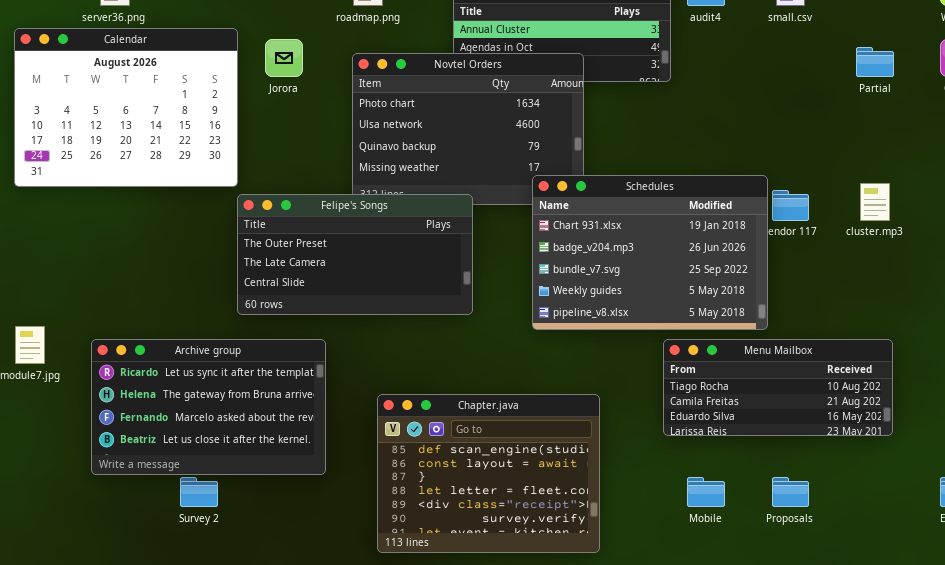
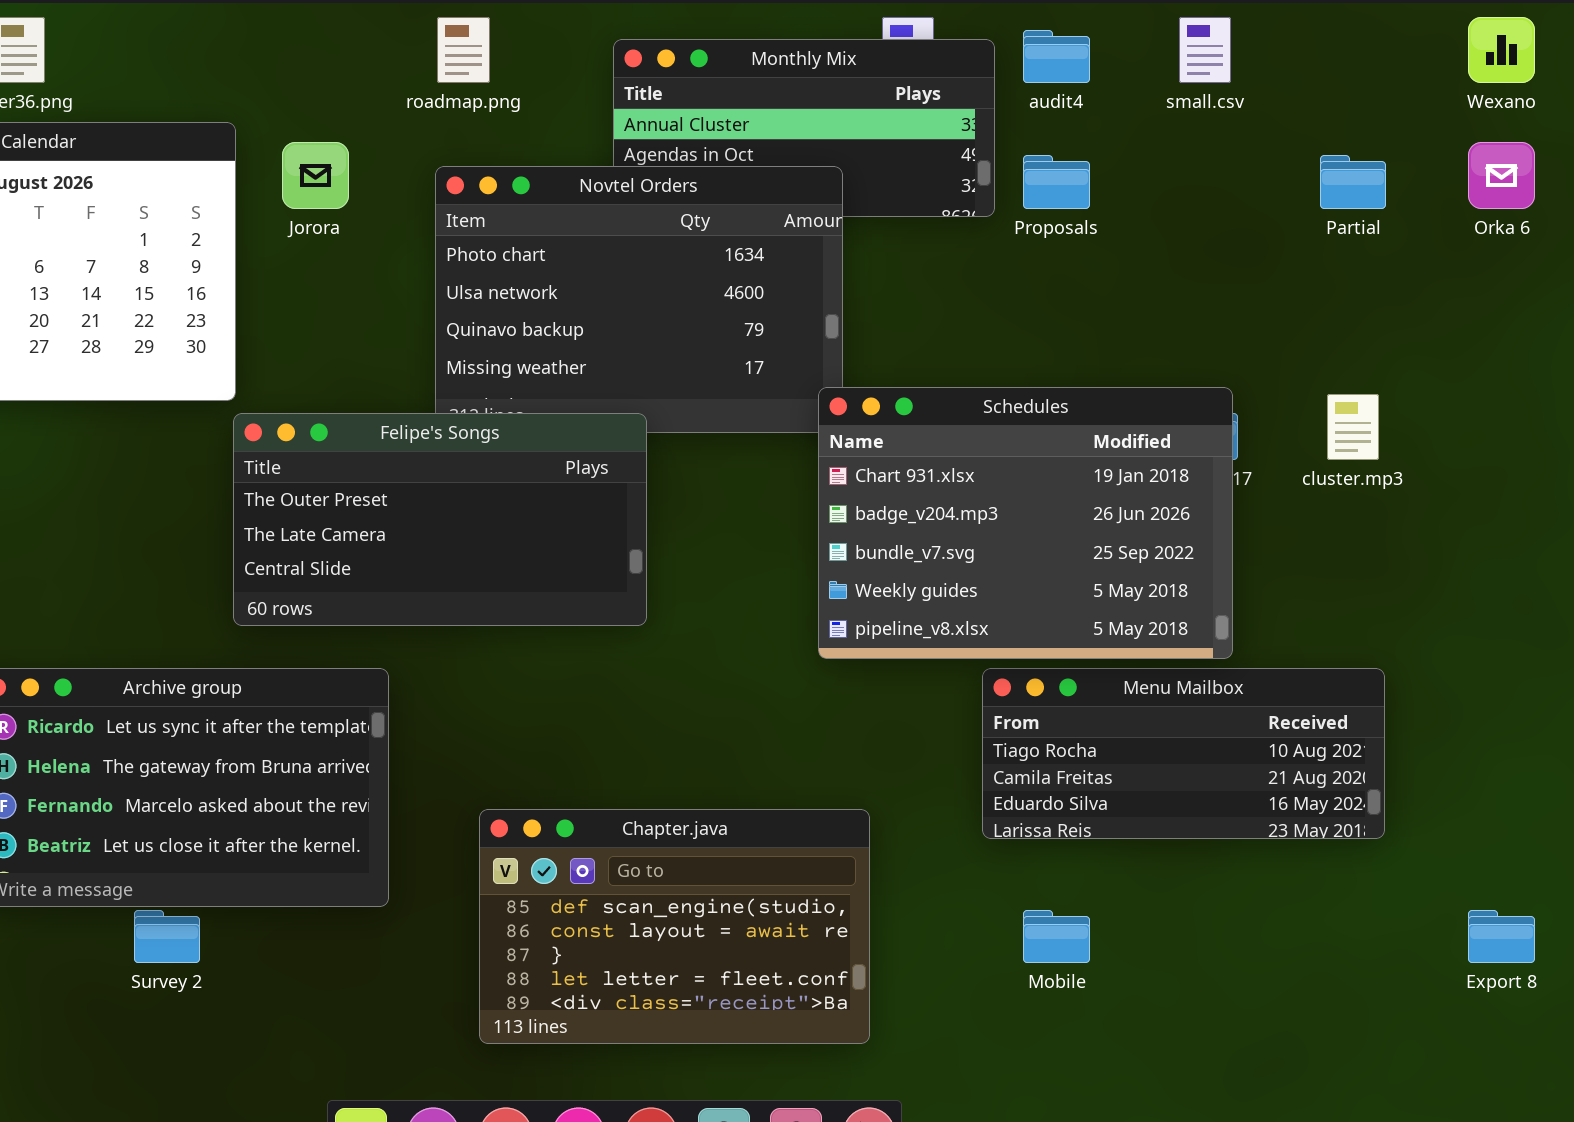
Schedules: [532,175,768,330] -> [818,387,1233,659], moved
Chapter.java: [377,394,600,553] -> [479,809,870,1044], resized
Proposals: [772,477,809,507] -> [1023,155,1090,209], moved

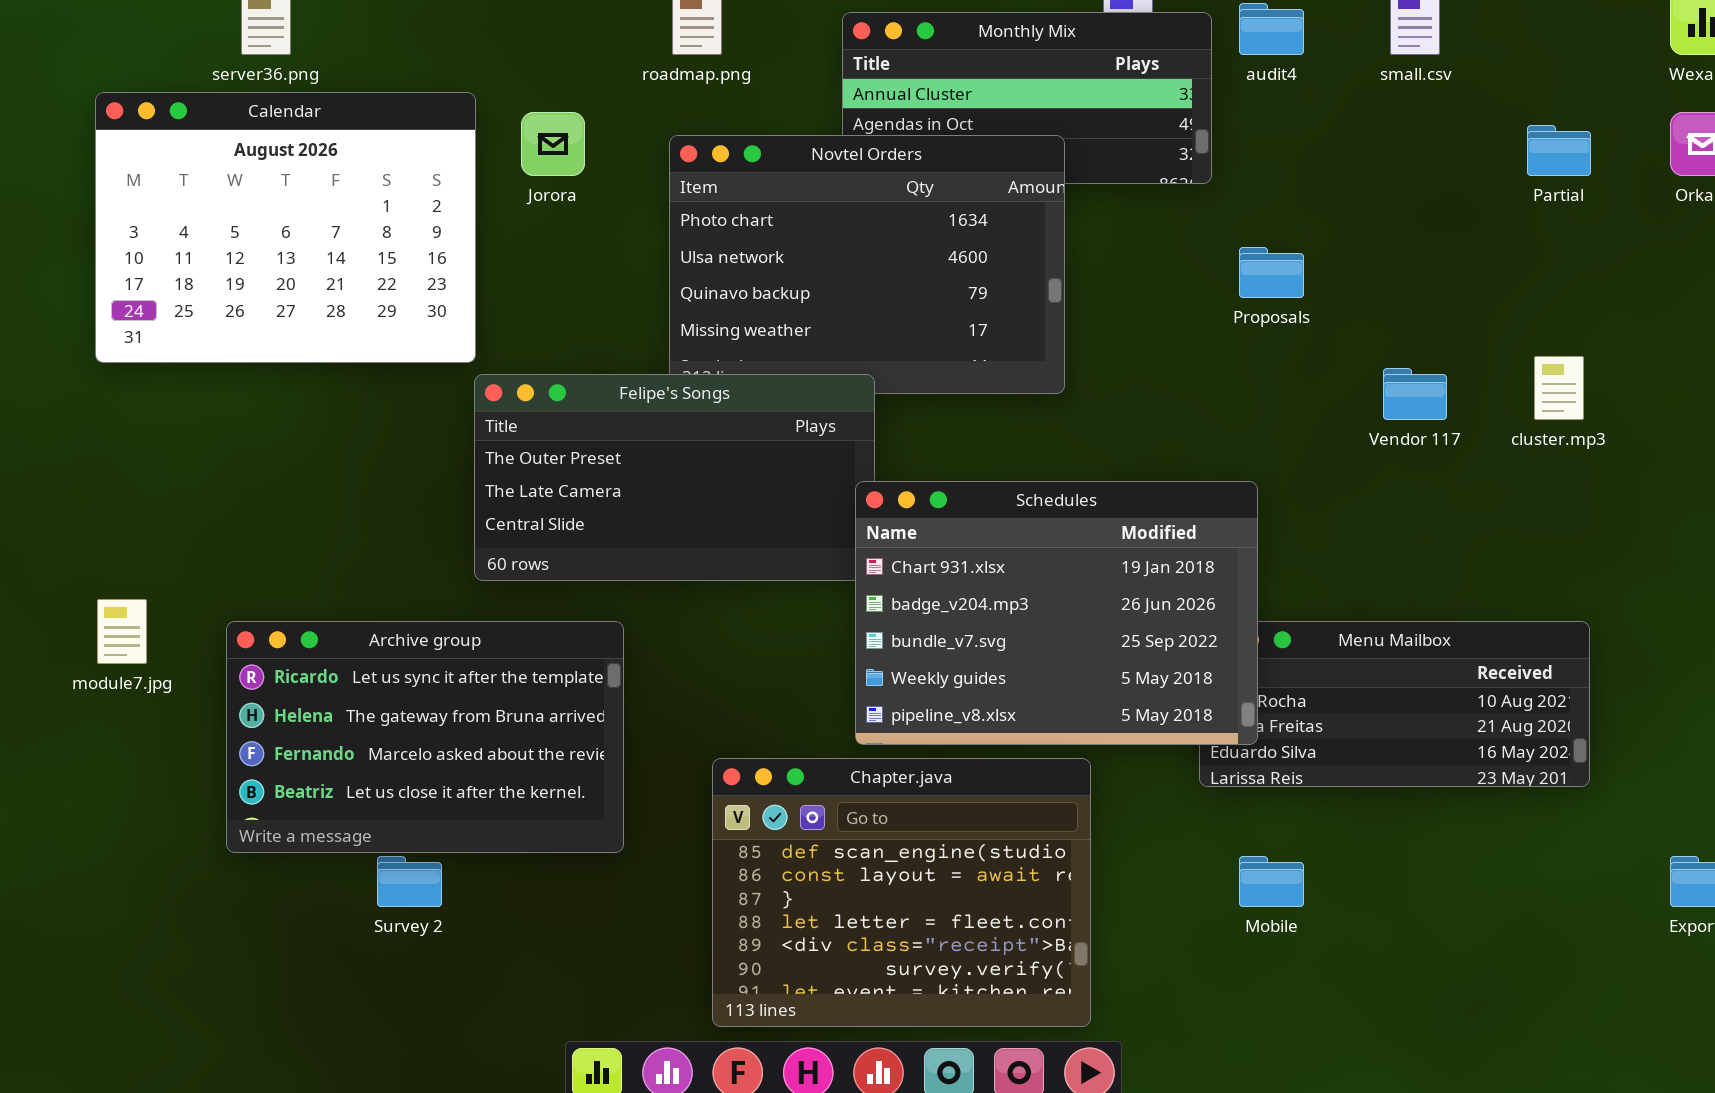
Proposals: [1023,155,1090,209] -> [1239,247,1304,298], moved
Schedules: [818,387,1233,659] -> [855,481,1258,745], moved
Chapter.java: [479,809,870,1044] -> [712,758,1091,1027], resized

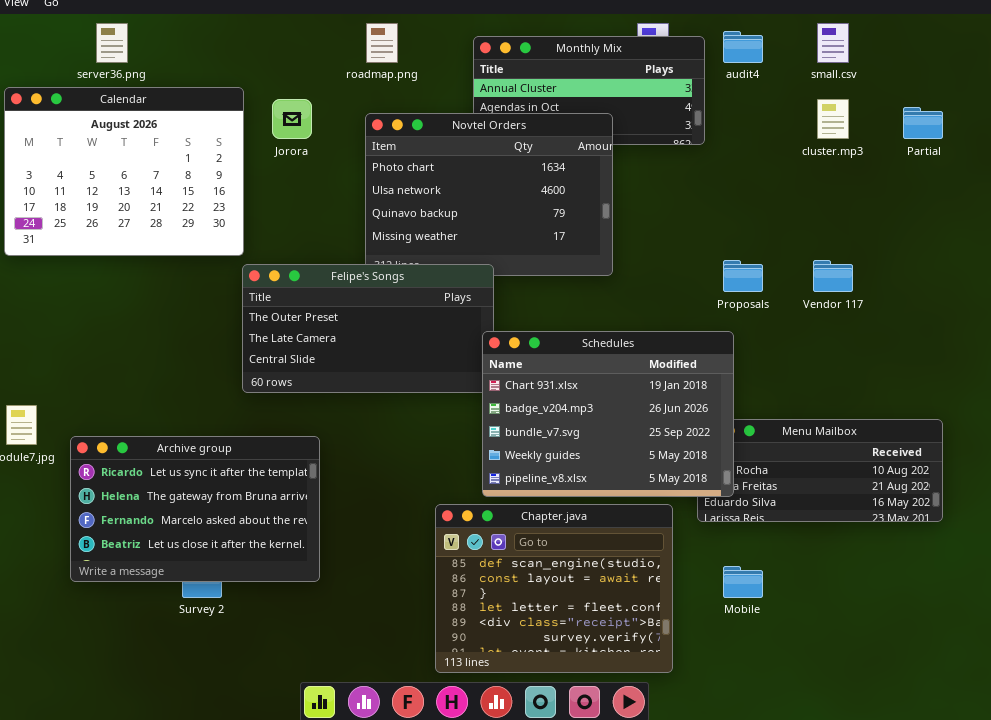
Proposals: [1239,247,1304,298] -> [723,260,763,292], moved
cluster.mp3: [1534,356,1584,420] -> [817,99,849,139], moved
Archive group: [226,621,624,853] -> [70,436,320,582], moved
Chapter.java: [712,758,1091,1027] -> [435,504,673,673], moved

